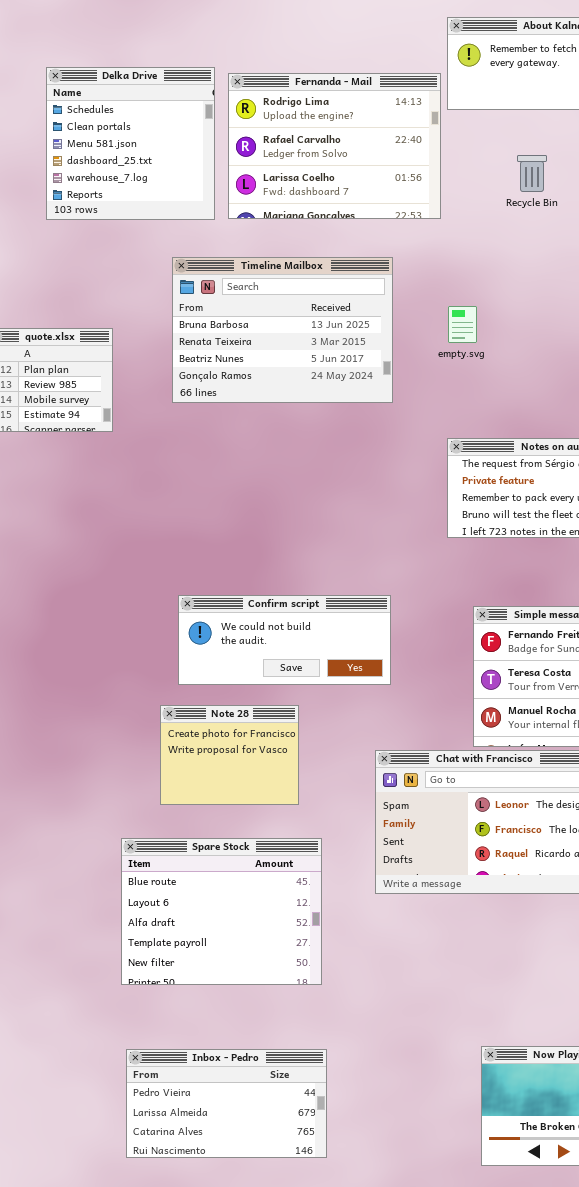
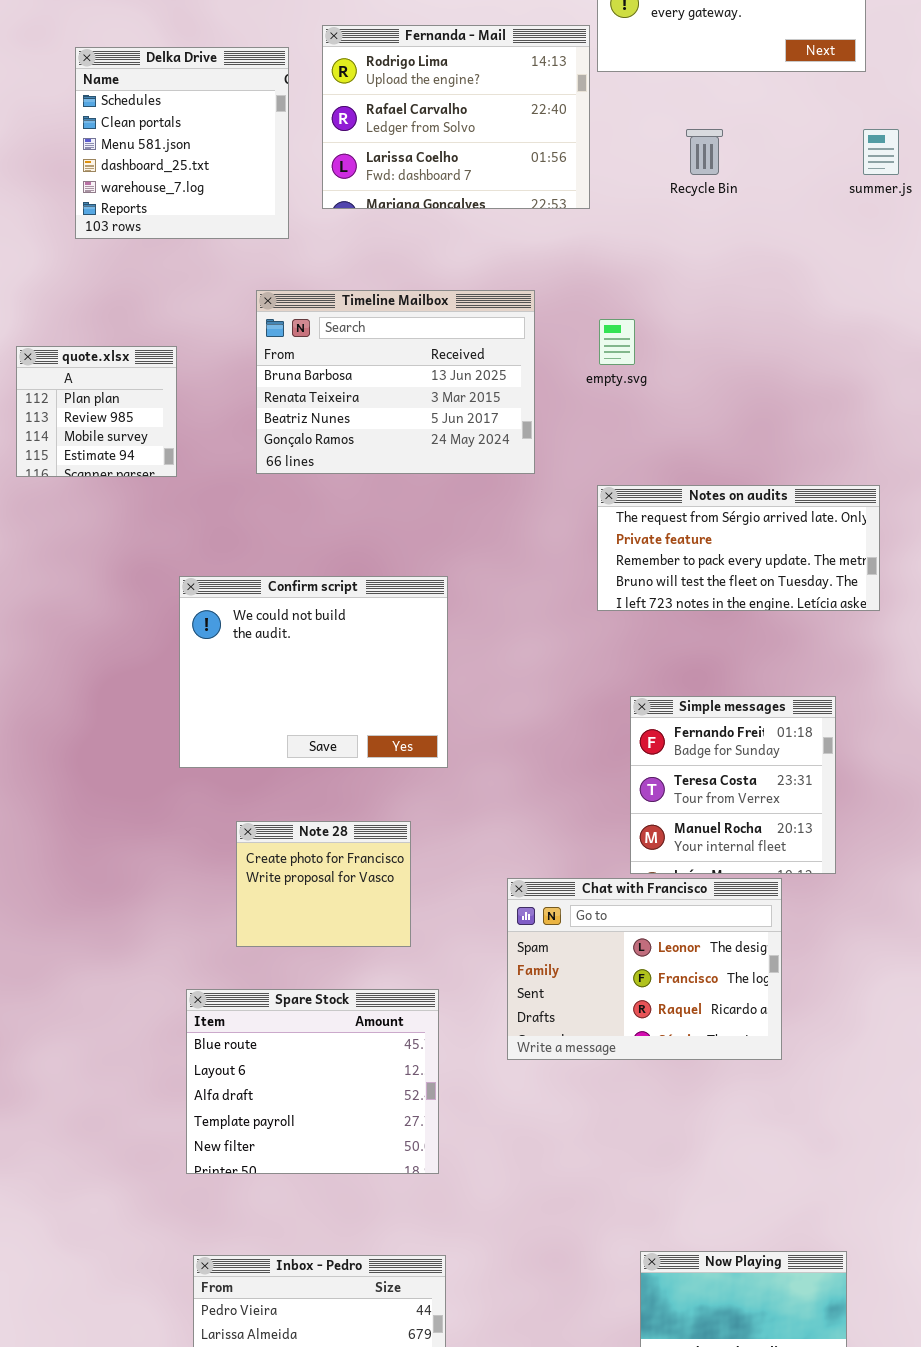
Delka Drive: [46,67,215,220] -> [75,47,289,239], moved
Timeline Mailbox: [172,257,393,403] -> [256,290,535,474], moved
Confirm script: [178,595,391,685] -> [179,576,448,768], moved, resized

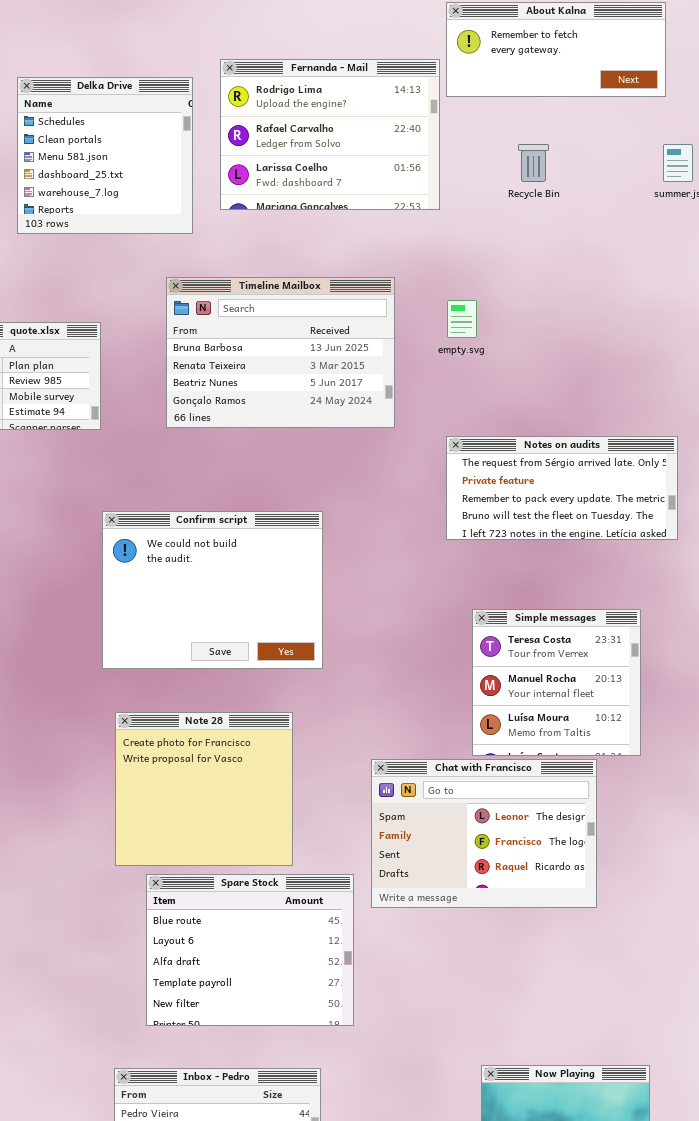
Simple messages: [630,696,836,874] -> [472,609,641,756], scrolled down 1 row
Note 28: [236,821,411,947] -> [115,712,293,866], resized
Spare Stock: [186,989,439,1174] -> [146,874,354,1026], moved

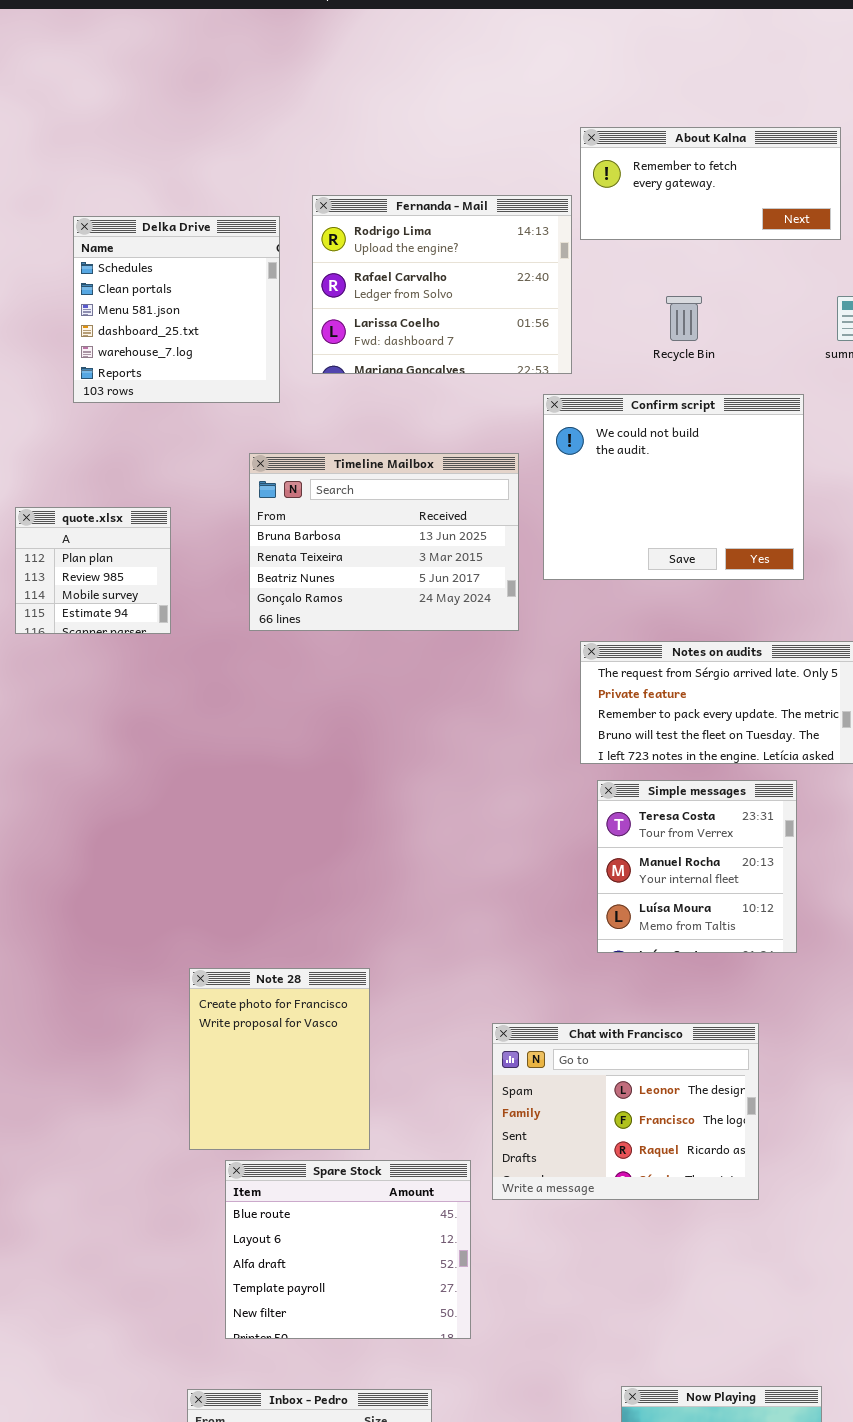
Confirm script: [102,511,323,669] -> [543,394,804,580], moved
Simple messages: [472,609,641,756] -> [597,780,797,953], moved
Note 28: [115,712,293,866] -> [189,968,370,1150], resized

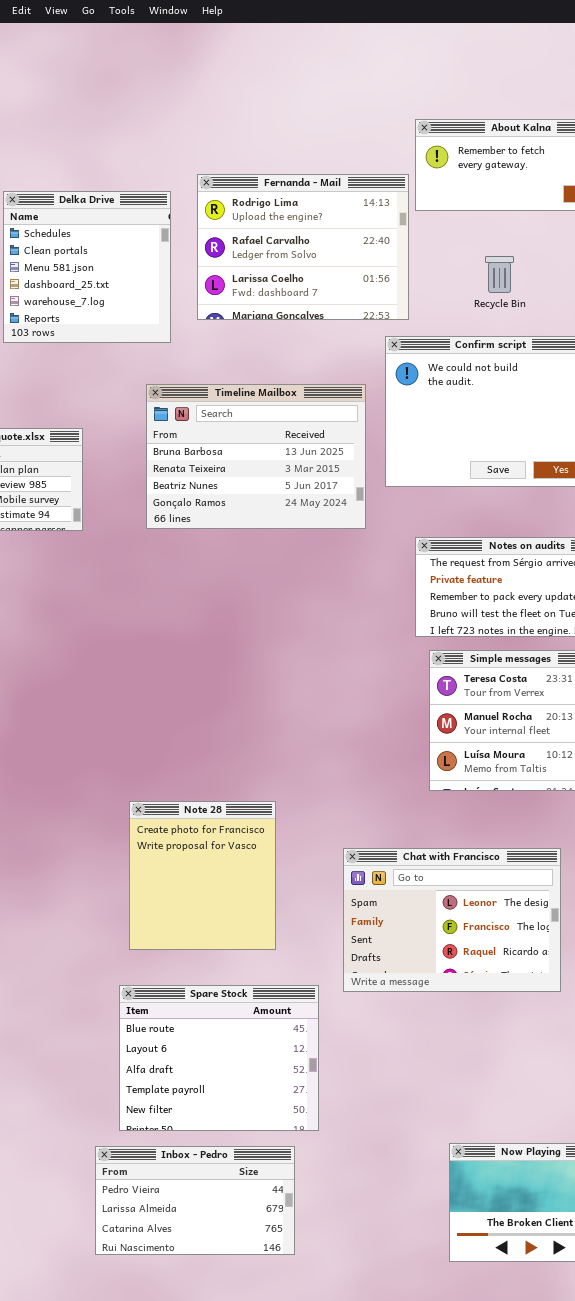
Note 28: [189,968,370,1150] -> [129,801,276,950], moved
Spare Stock: [225,1160,471,1339] -> [119,985,319,1131], moved

